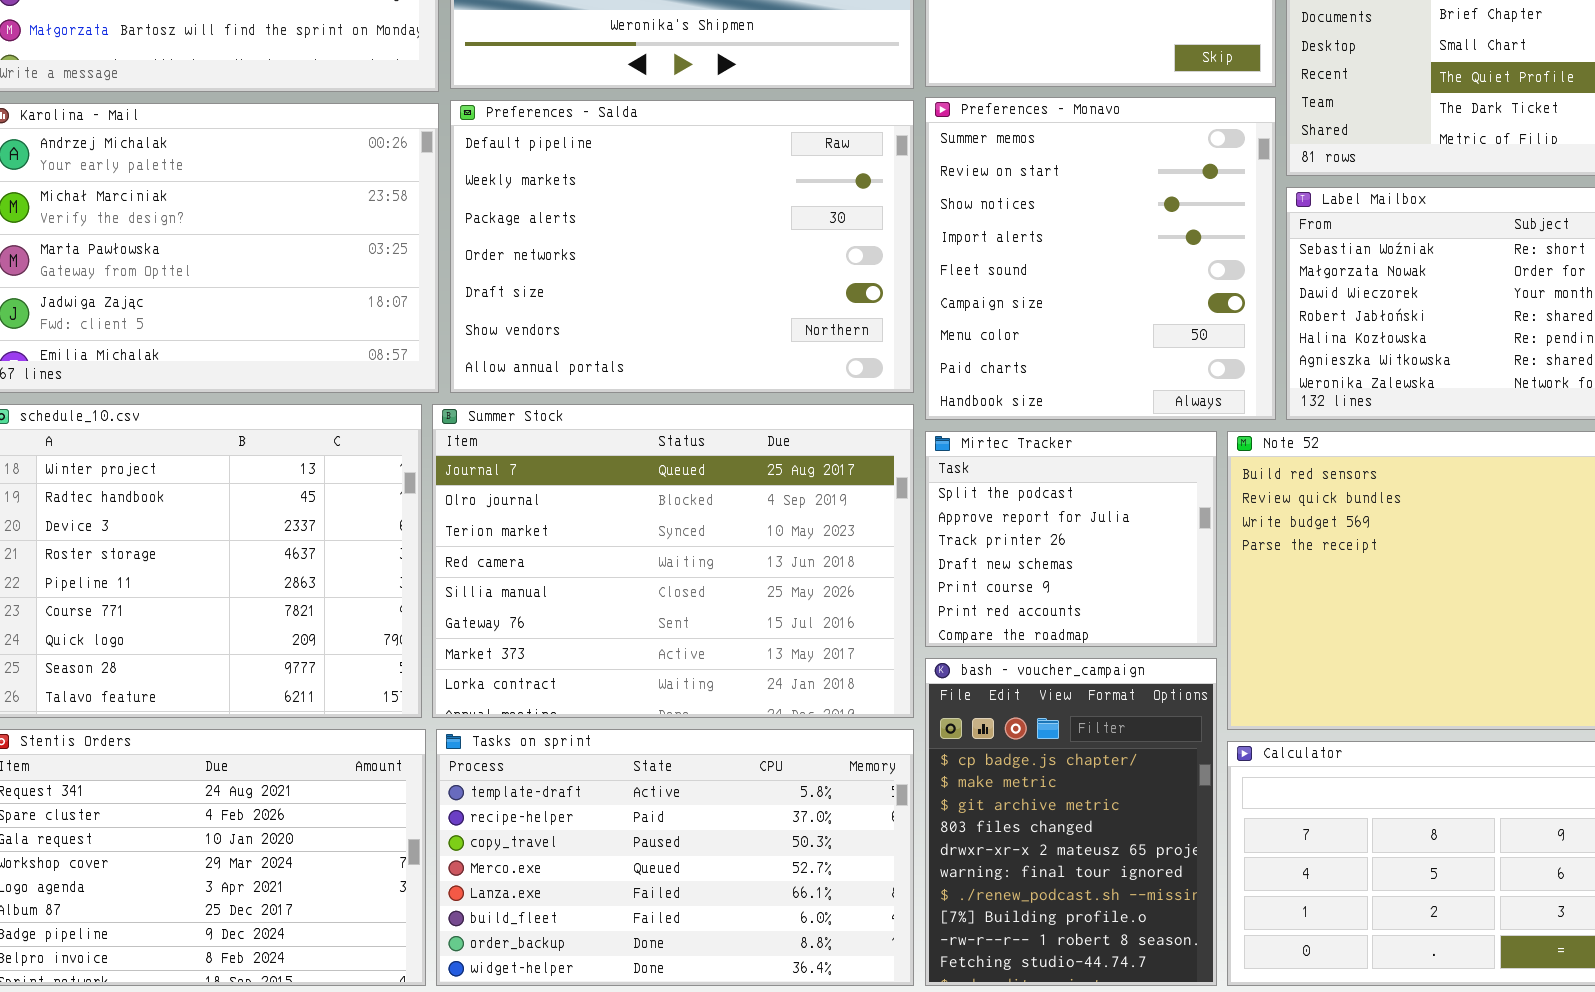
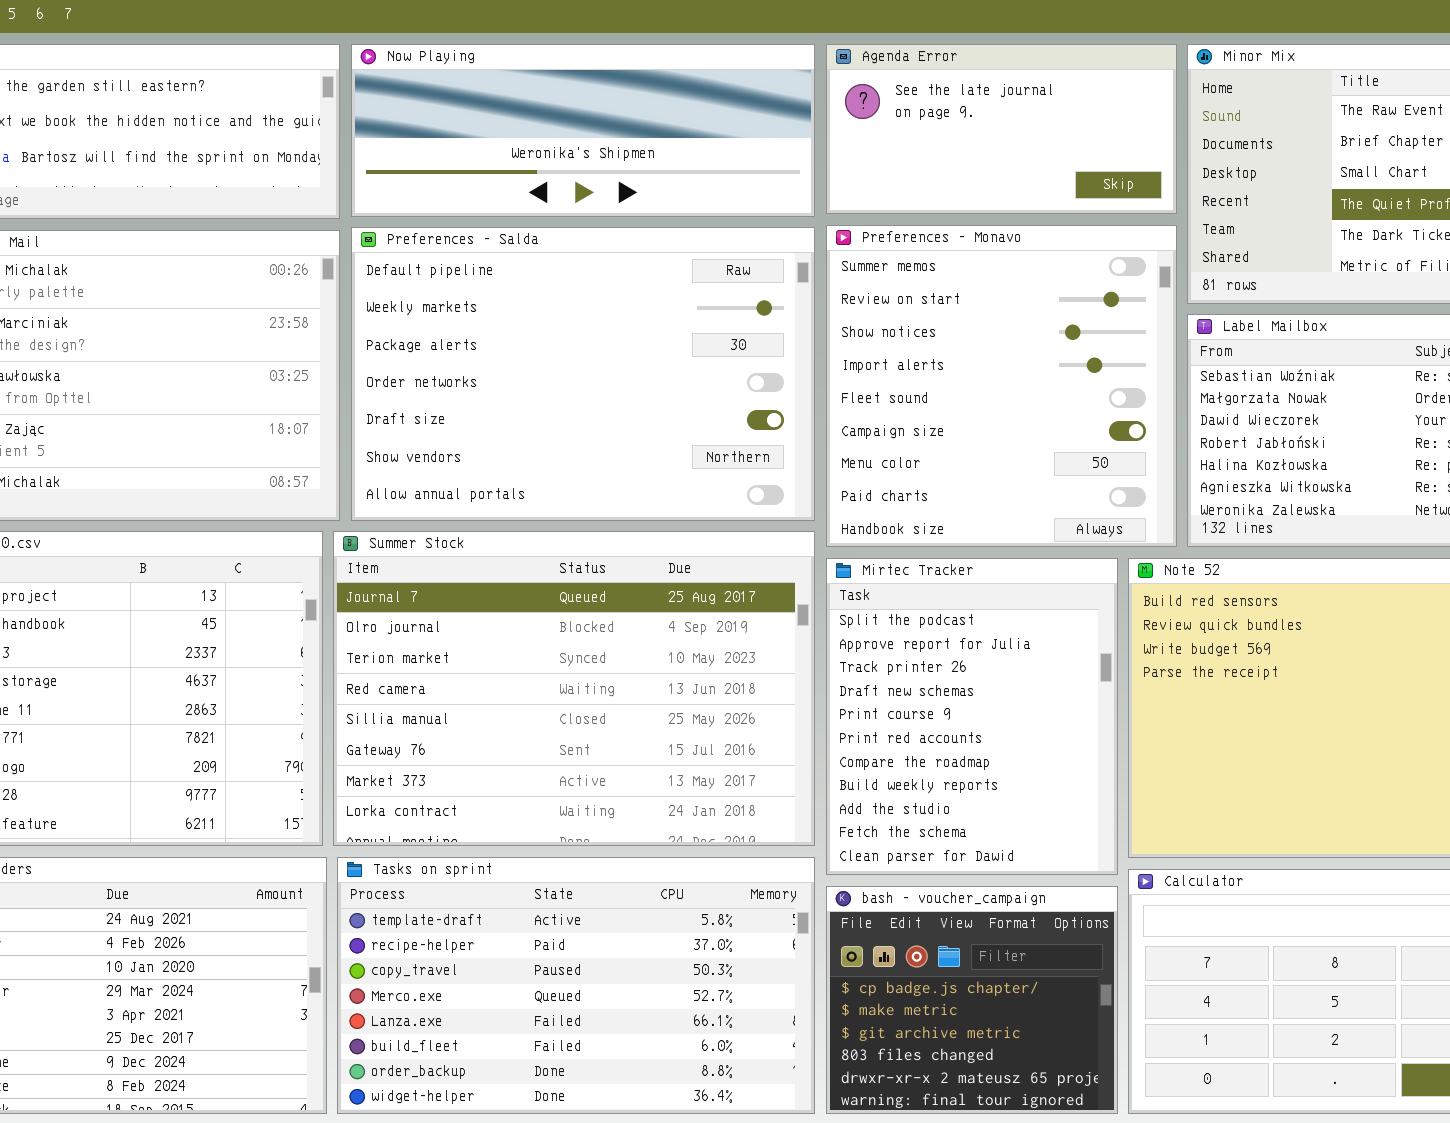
Mirtec Tracker: [925,431,1217,647] -> [826,558,1118,875], resized
bash - voucher_campaign: [925,658,1217,986] -> [826,886,1118,1114], resized

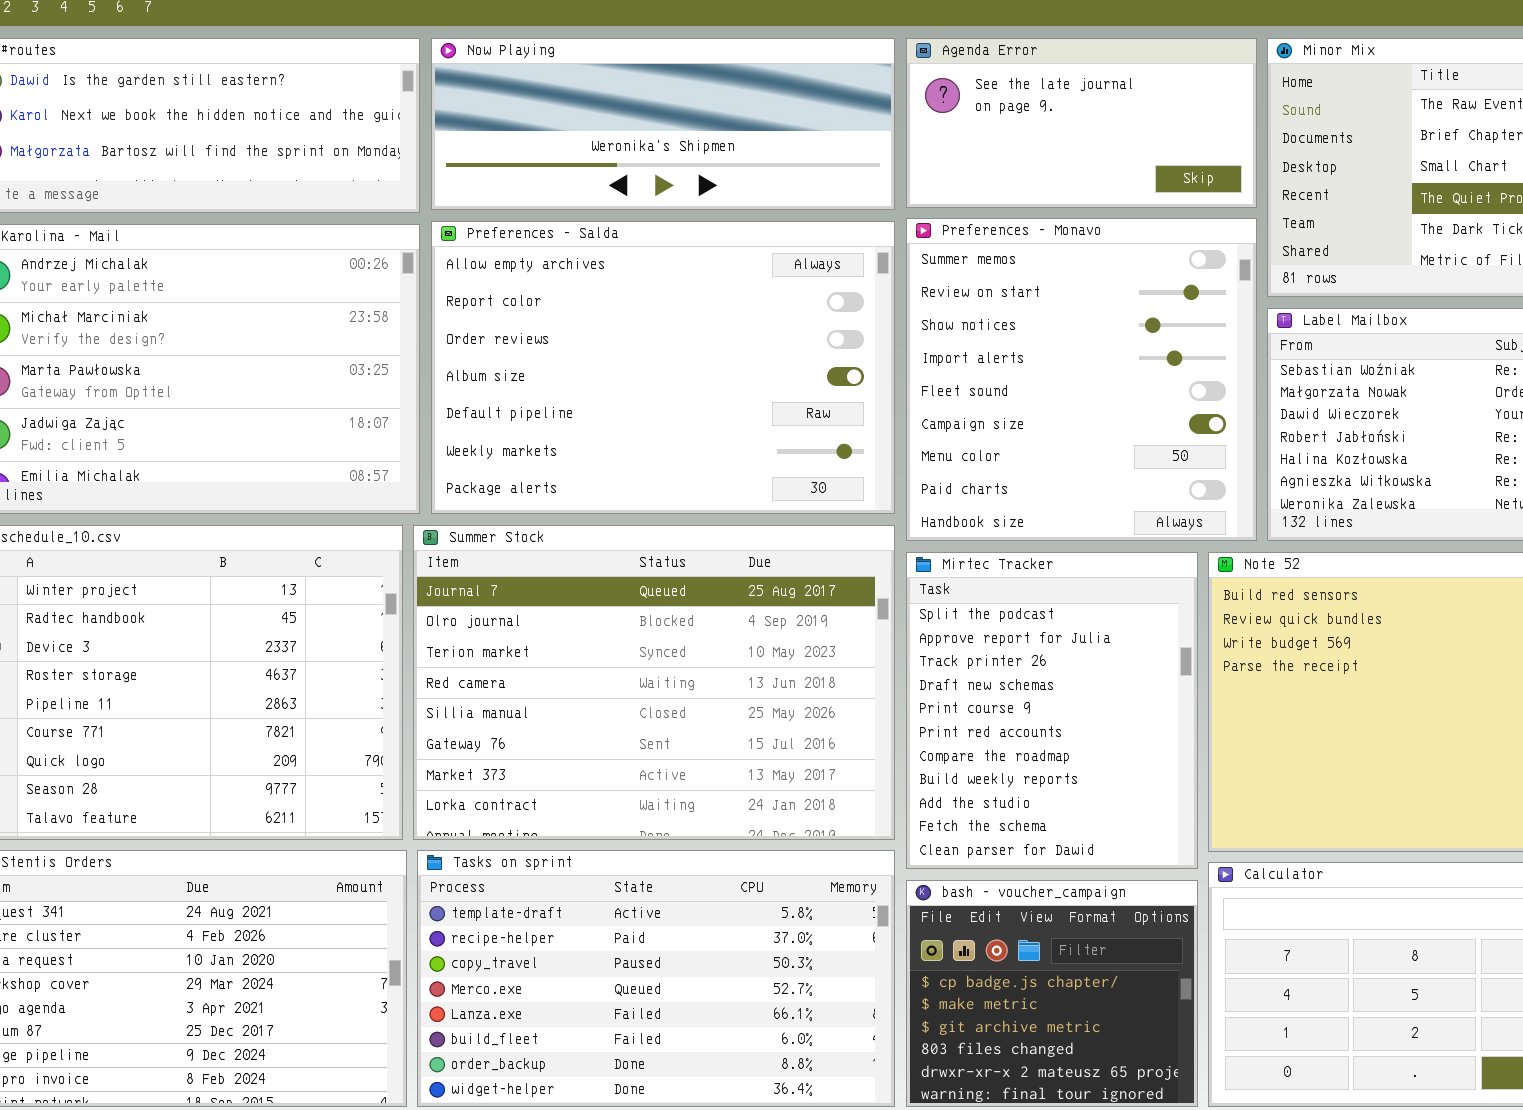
Preferences - Salda: [351,227,815,521] -> [431,221,895,514], scrolled up 4 rows

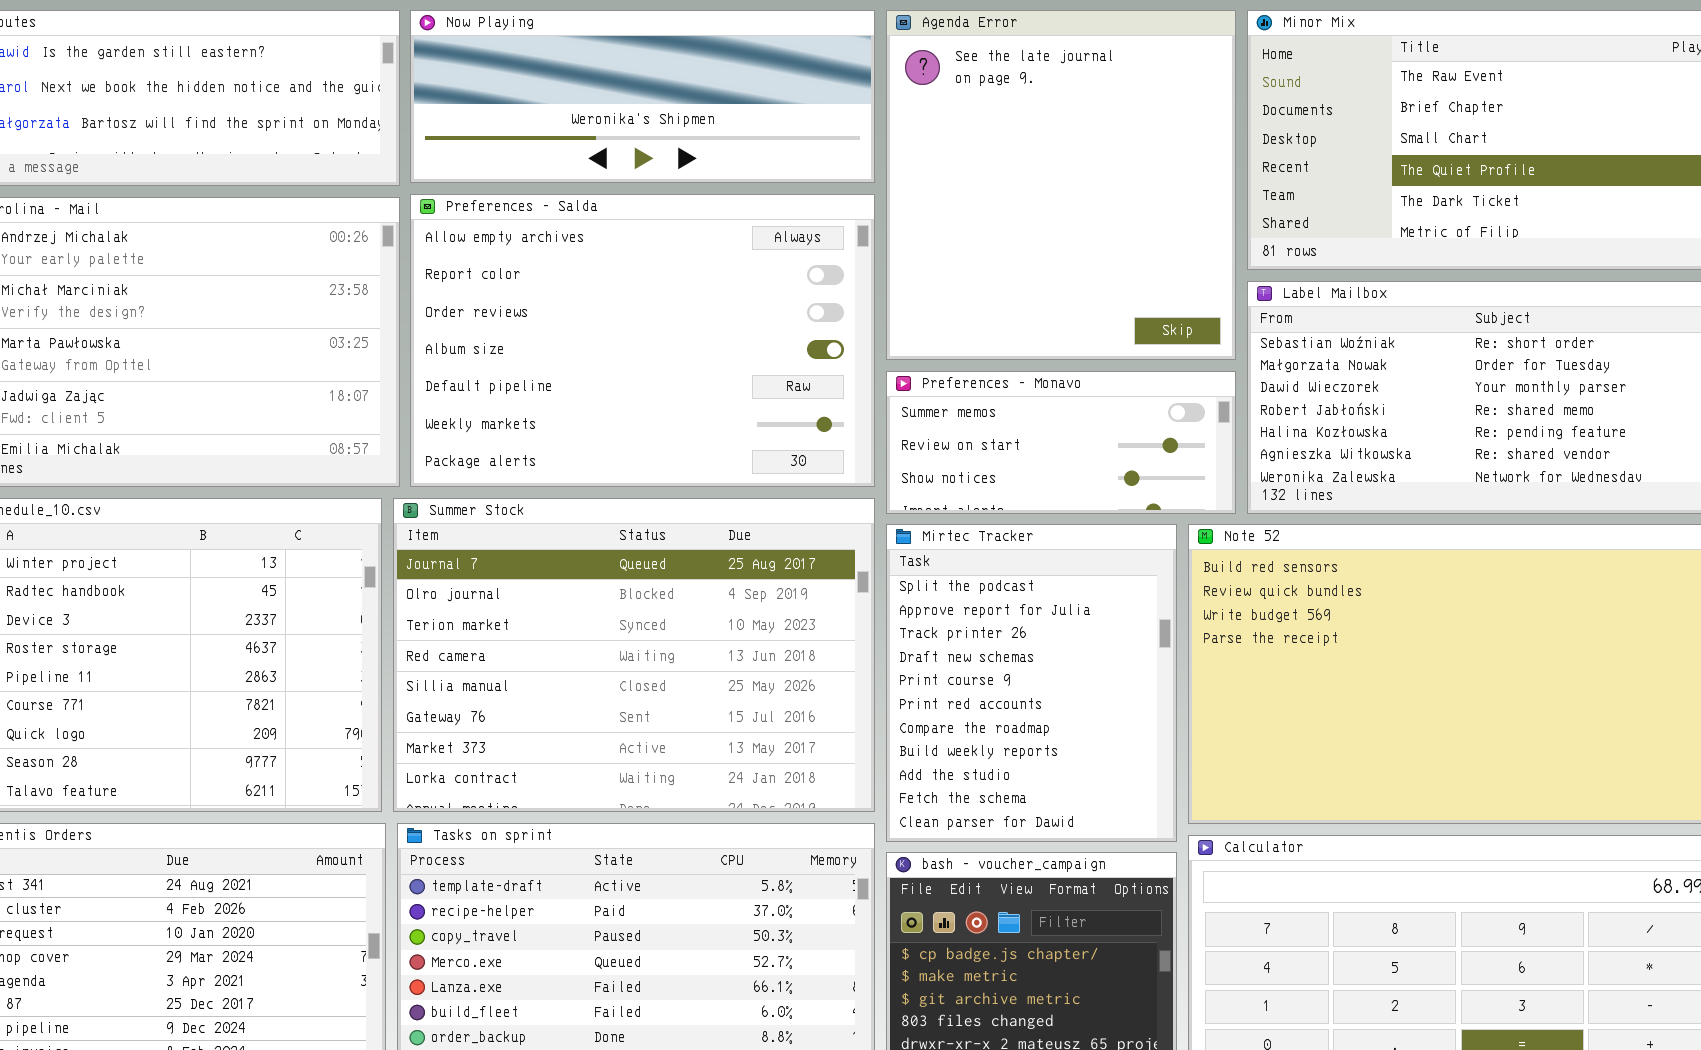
Agenda Error: [906,38,1257,208] -> [886,10,1236,360], resized
Preferences - Monavo: [906,218,1257,541] -> [886,371,1236,514], resized

